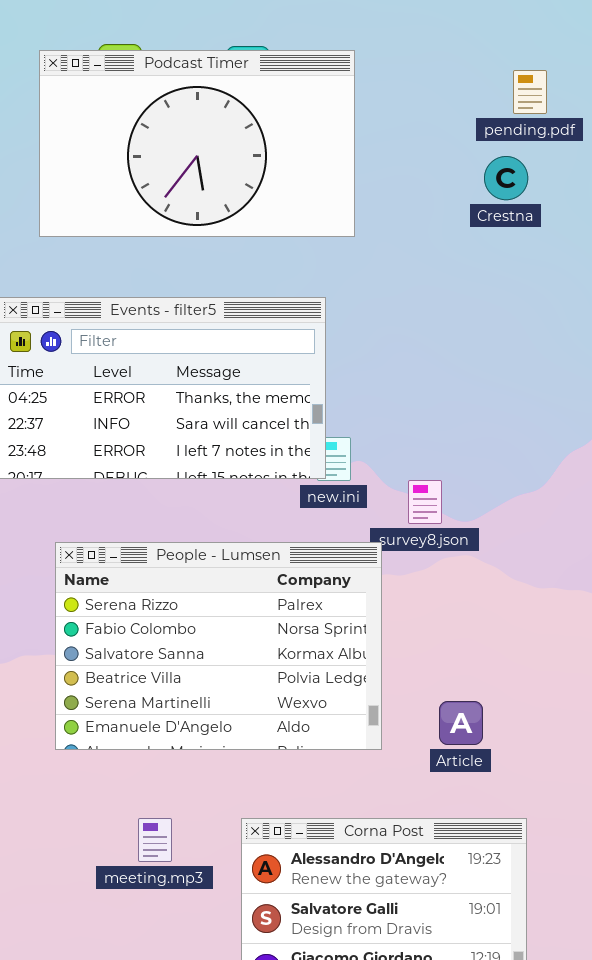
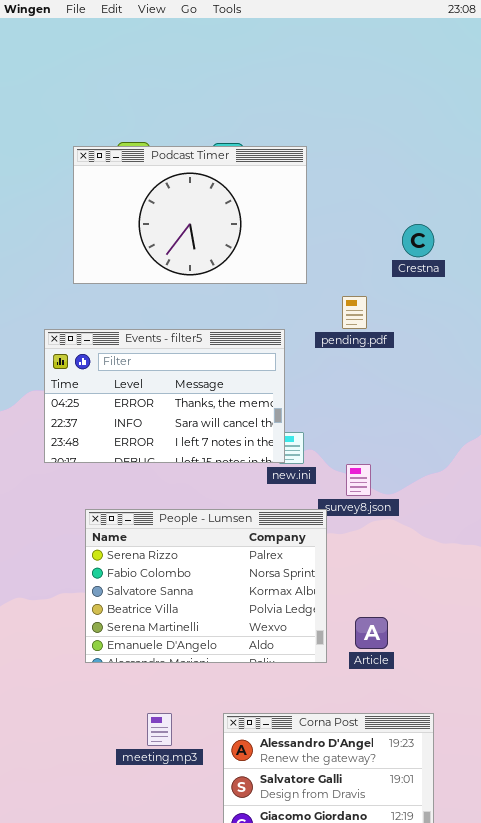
pending.pdf: [513,70,547,114] -> [342,296,367,329], moved
Article: [439,701,483,745] -> [355,617,388,649], moved

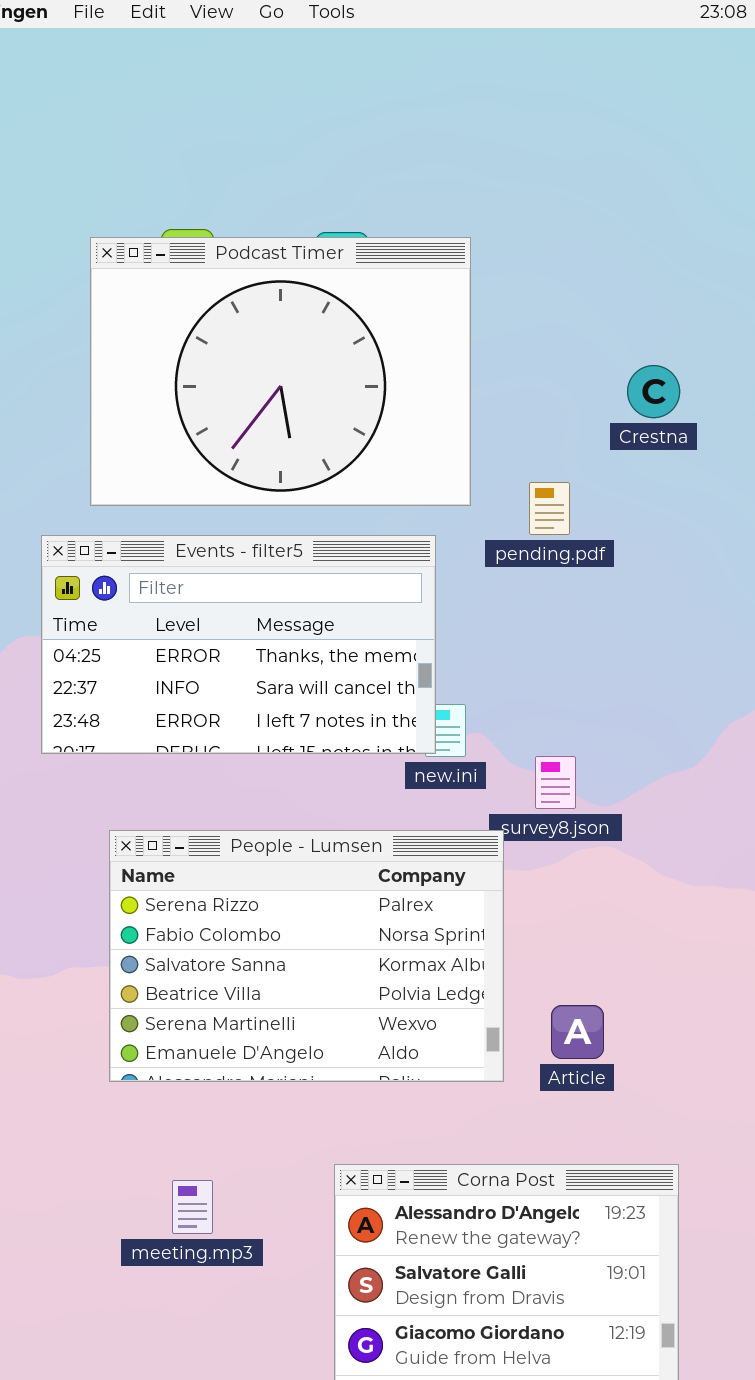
Podcast Timer: [73,146,307,284] -> [90,237,471,506], resized
meeting.mp3: [147,713,172,746] -> [172,1180,213,1234], moved

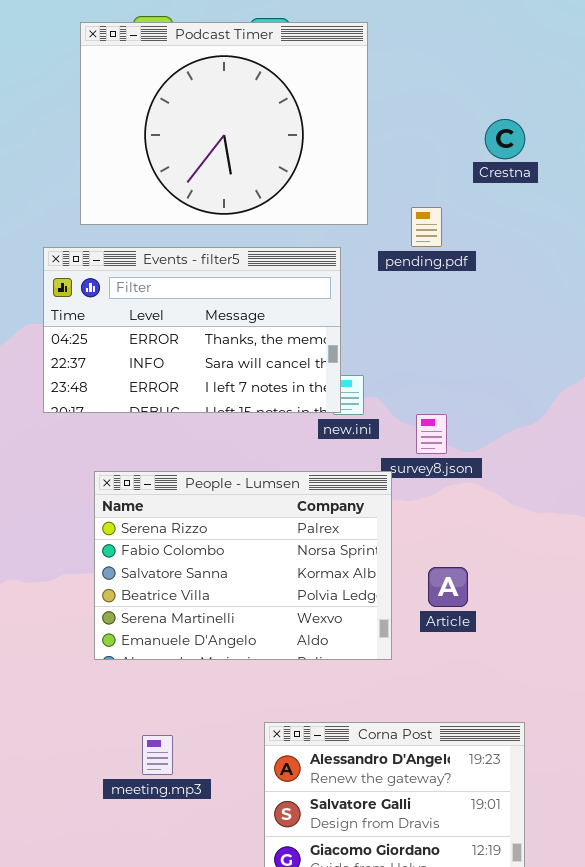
Article: [551,1005,604,1059] -> [428,567,468,607], moved

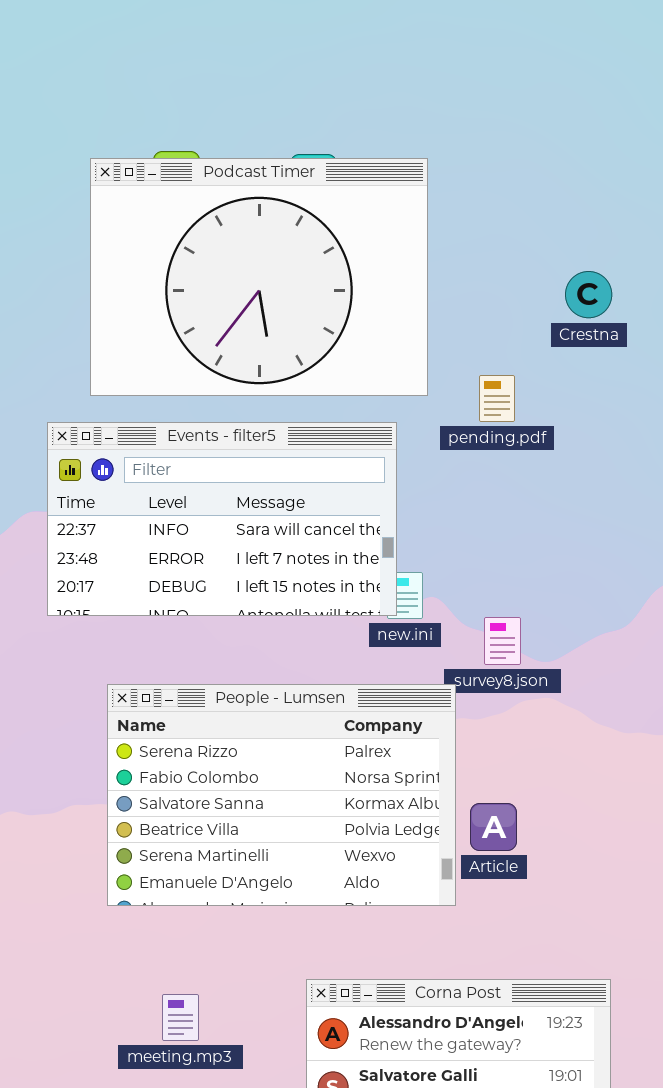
Events - filter5: [43,247,341,413] -> [47,422,397,616], scrolled down 1 row
Article: [428,567,468,607] -> [470,803,517,851], moved

